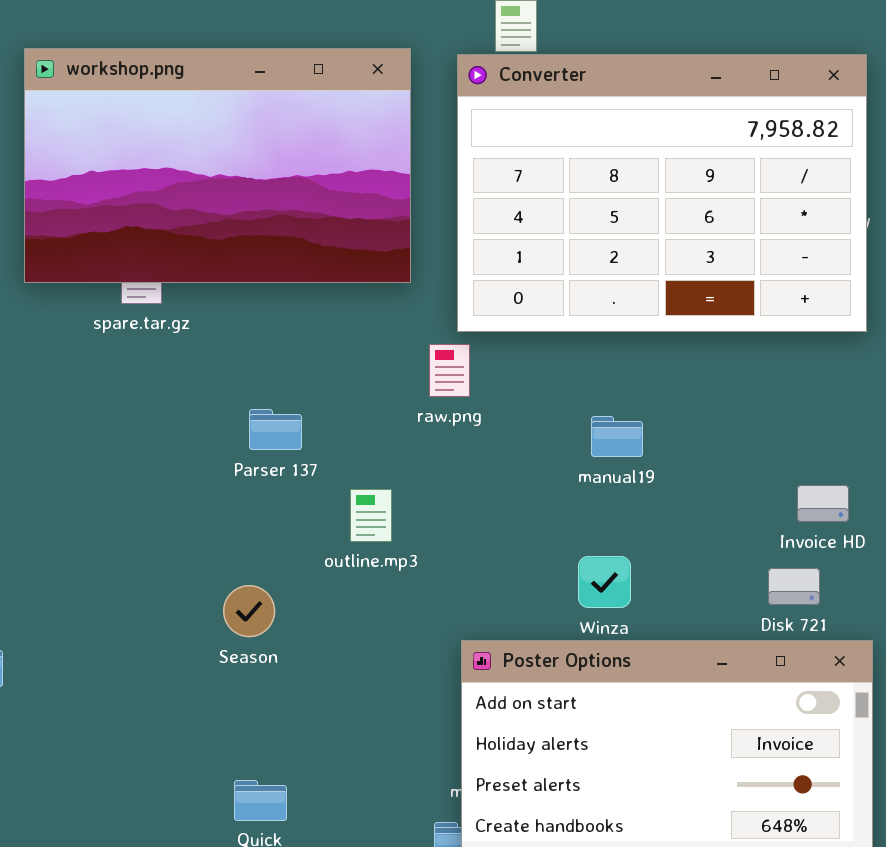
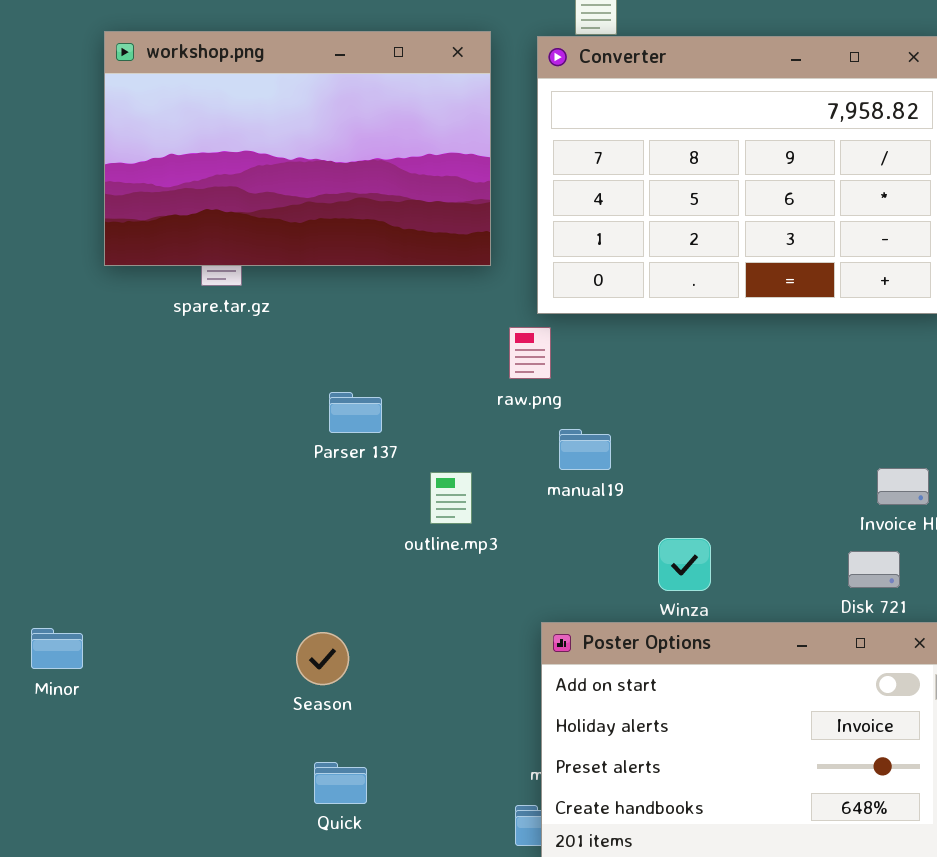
manual19: [591,416,643,457] -> [559,429,611,470], moved
Season: [223,585,275,637] -> [296,632,349,685], moved

